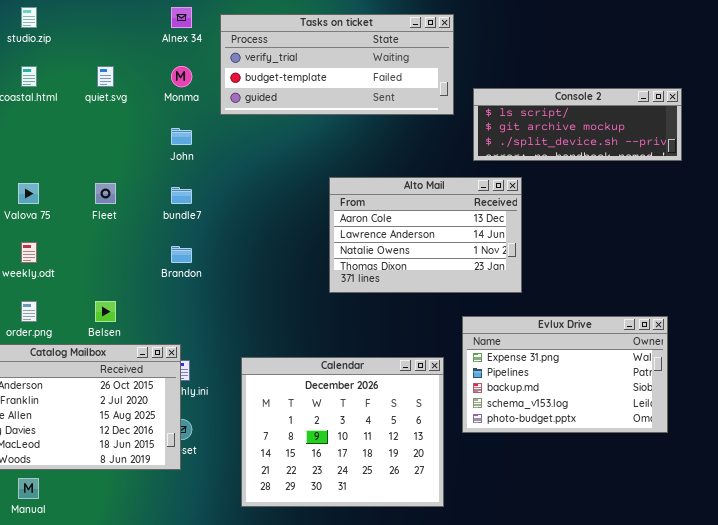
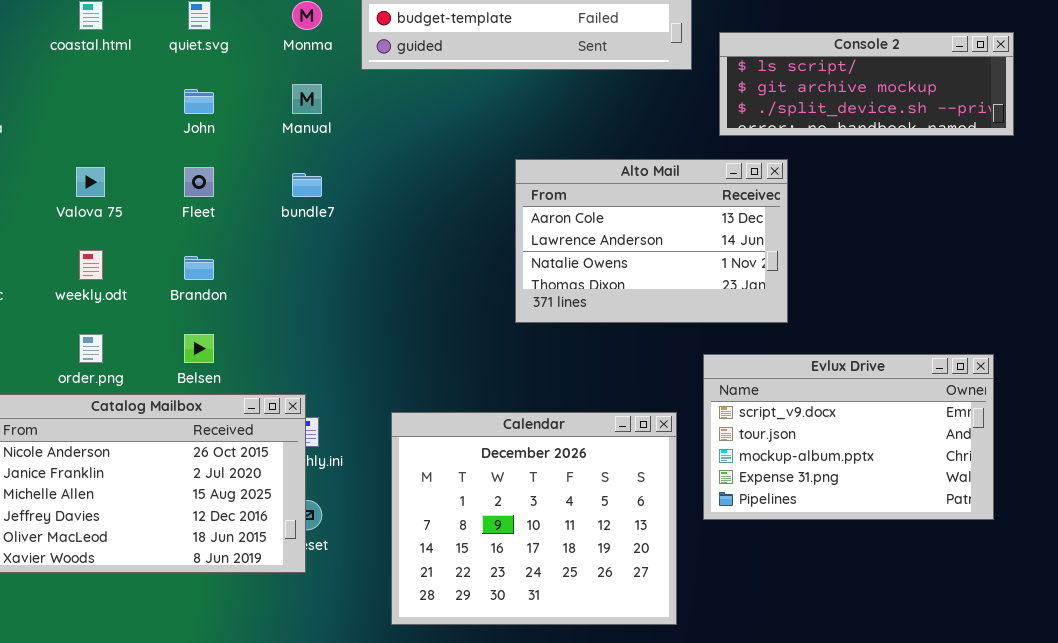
John: [171,128,192,145] -> [184,89,214,114], moved
Brandon: [171,246,192,263] -> [184,256,214,280], moved
Evlux Drive: [462,316,668,433] -> [703,354,994,520], scrolled up 3 rows
Manual: [18,478,39,499] -> [292,84,322,114], moved

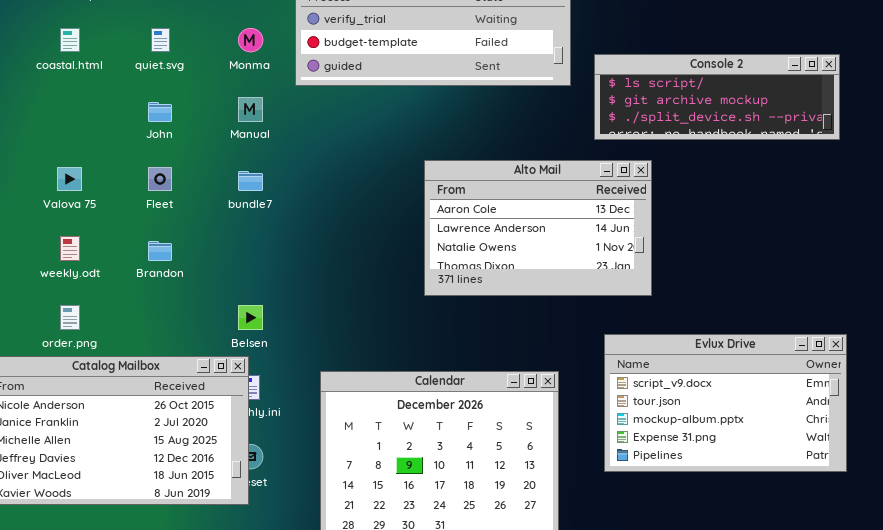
Belsen: [184,334,214,363] -> [238,305,263,330], moved
Evlux Drive: [703,354,994,520] -> [604,334,847,472], moved

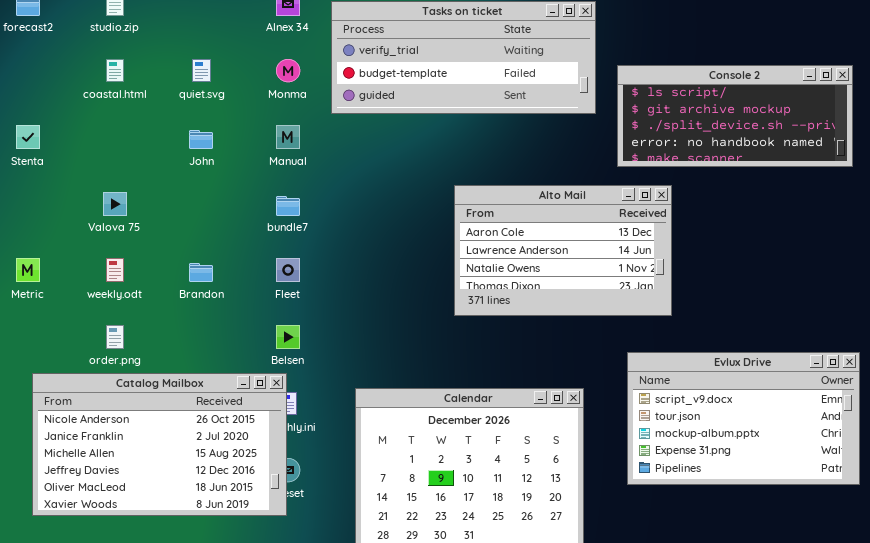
Console 2: [594,54,840,140] -> [617,65,853,167], resized
Fleet: [148,167,172,191] -> [276,258,300,282], moved

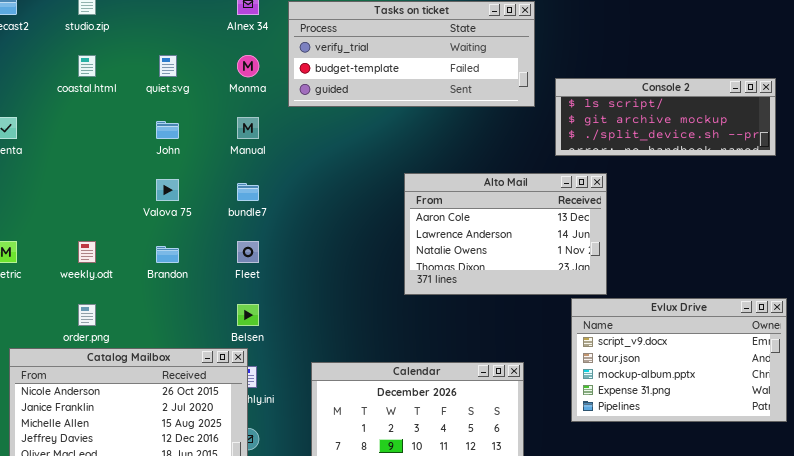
Console 2: [617,65,853,167] -> [555,78,776,156], resized
Valova 75: [103,192,127,216] -> [156,179,179,201], moved
Evlux Drive: [627,352,860,485] -> [571,298,787,422], moved

